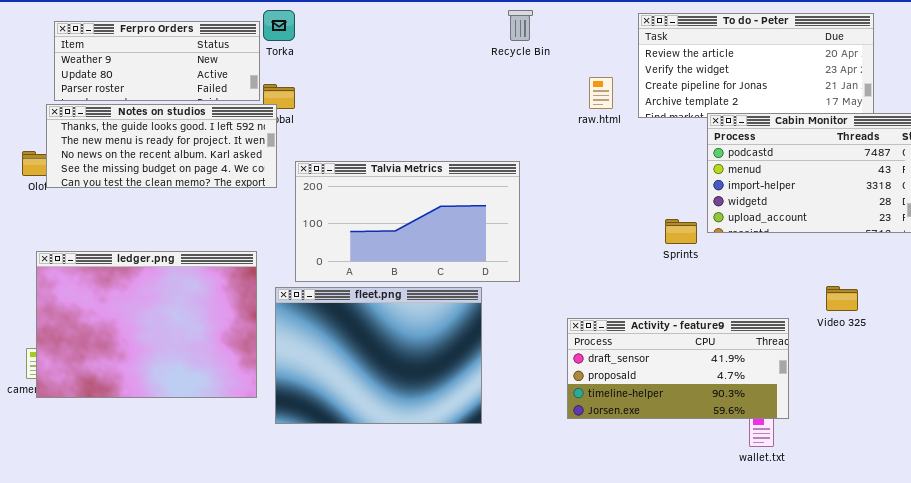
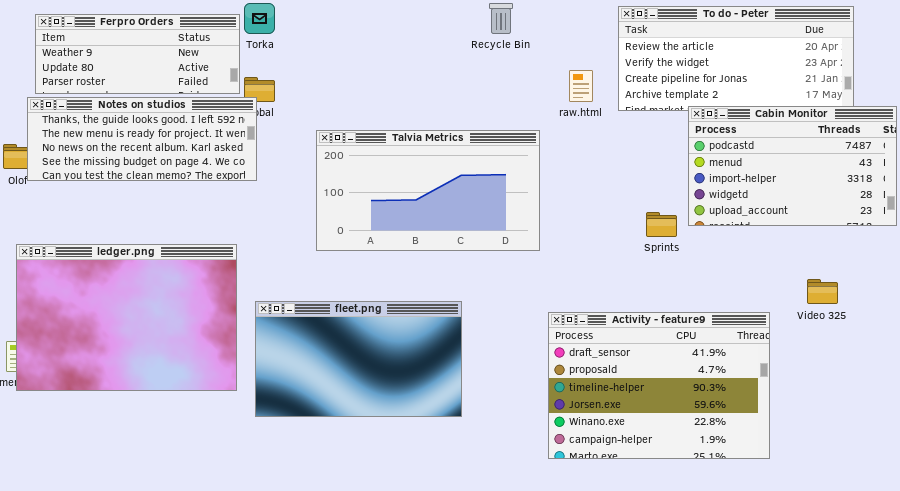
Talvia Metrics: [295,161,520,282] -> [316,130,540,251], moved
fleet.png: [275,287,482,424] -> [255,301,462,417], resized
Activity - feature9: [567,318,789,419] -> [548,312,770,459], resized

